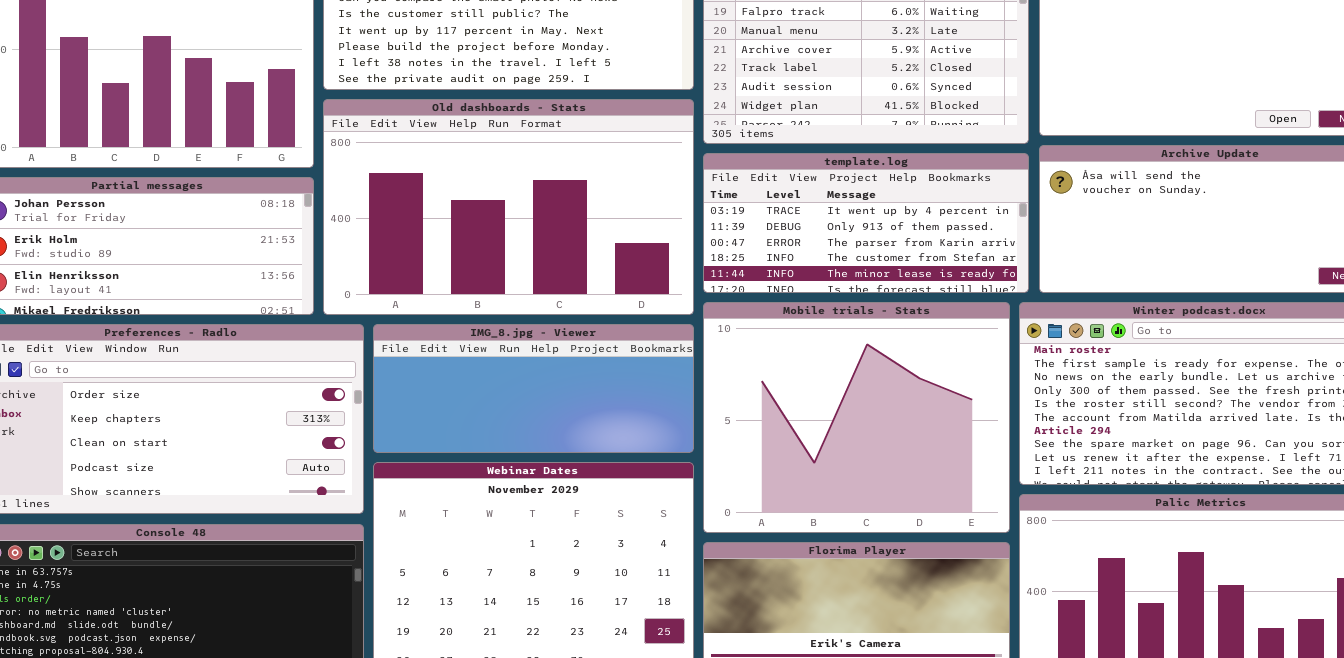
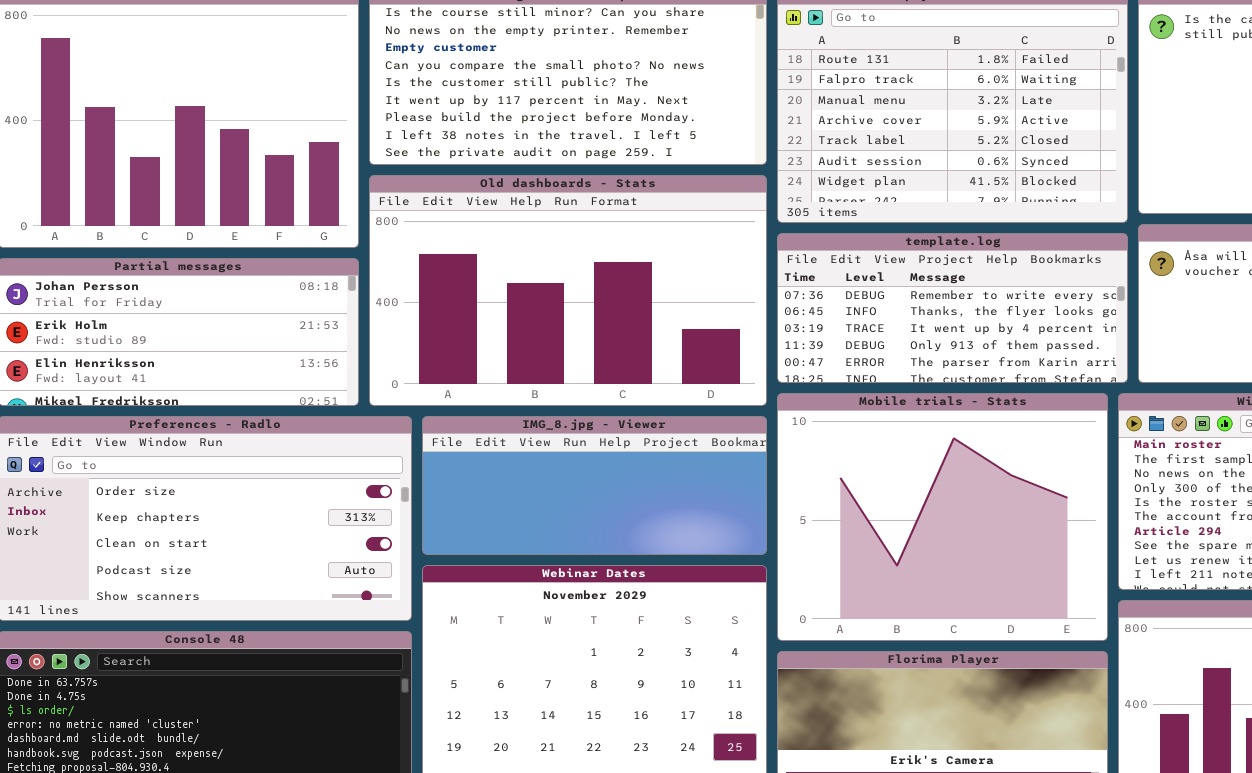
template.log: [703,153,1029,293] -> [777,233,1128,383], scrolled up 2 rows

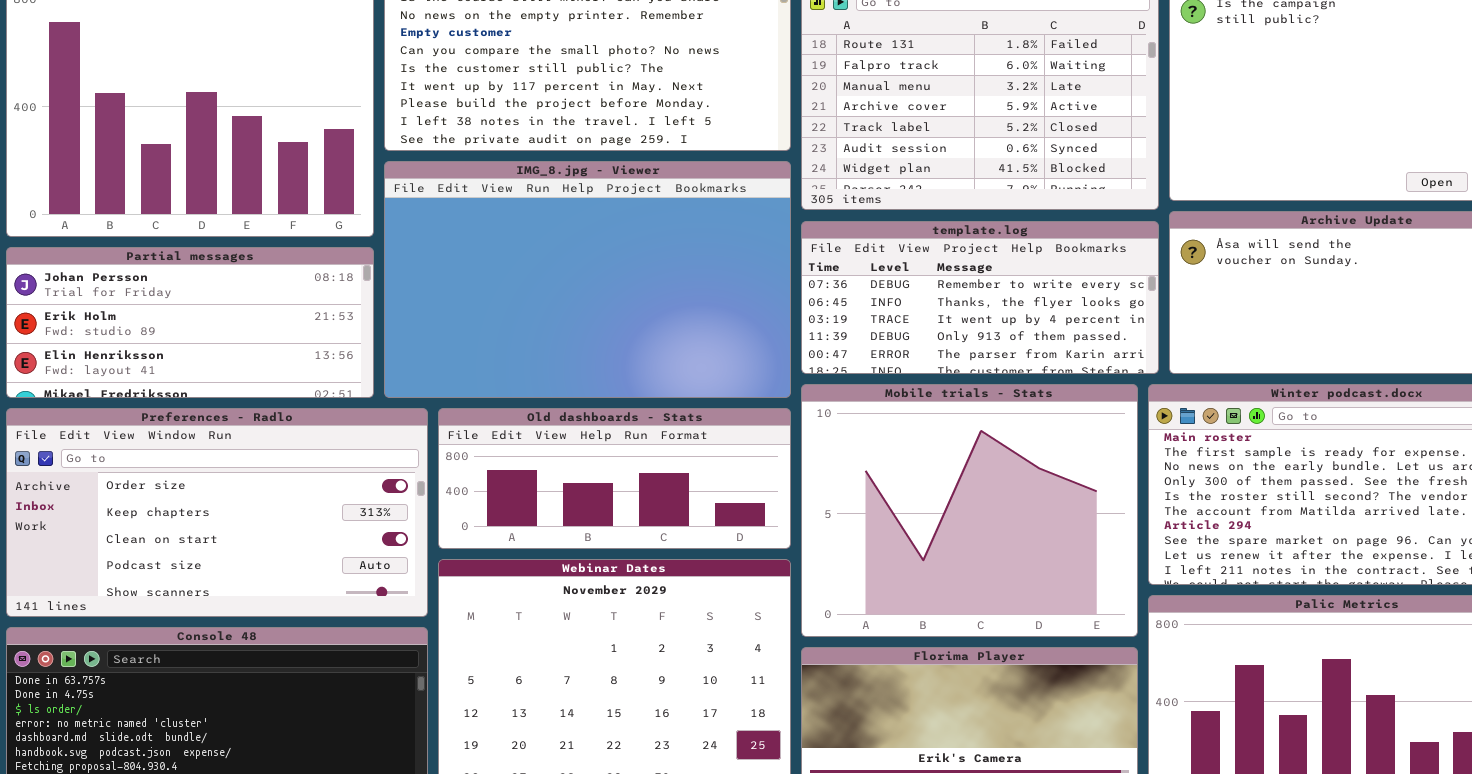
Old dashboards - Stats: [369,175,767,406] -> [438,408,791,549], moved, resized
IMG_8.jpg - Viewer: [422,416,767,555] -> [384,161,791,398], moved, resized

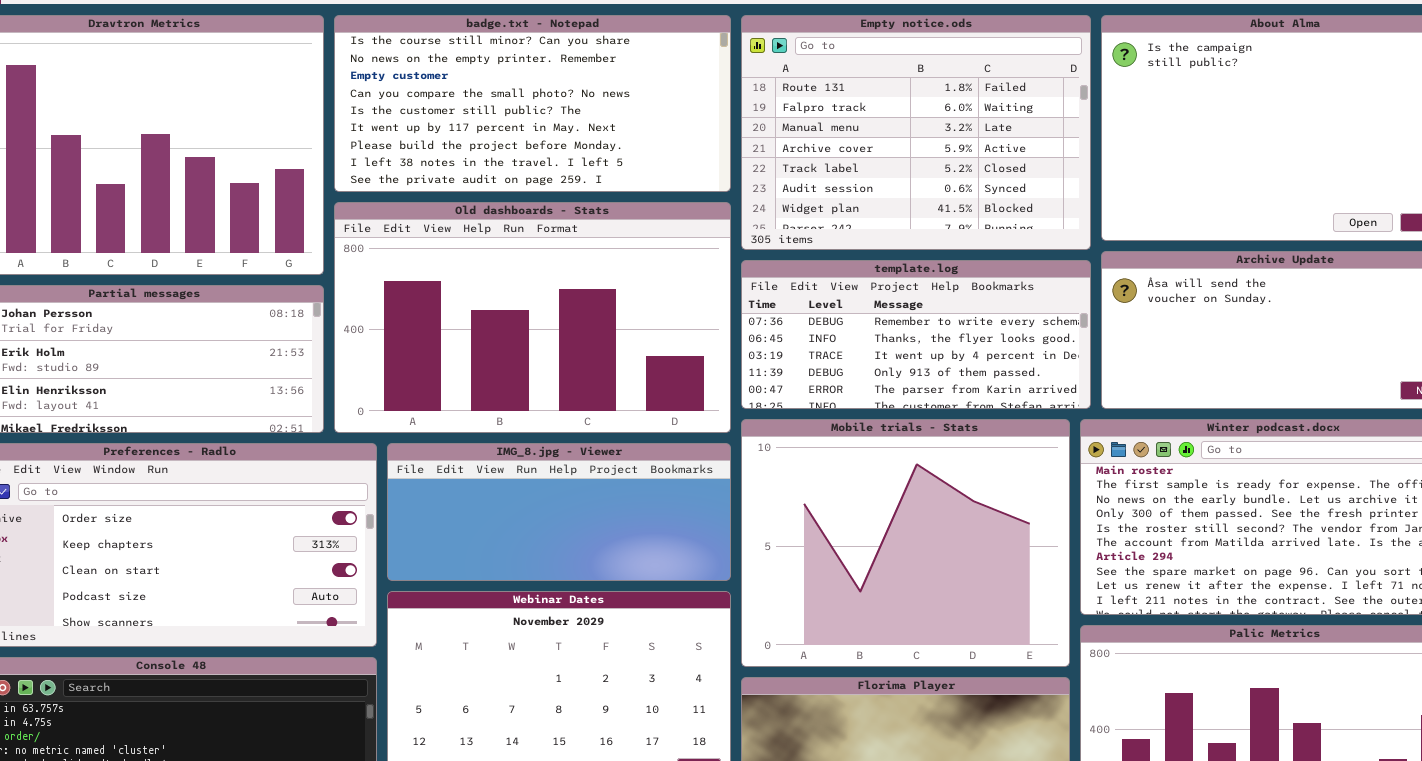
IMG_8.jpg - Viewer: [384,161,791,398] -> [387,443,731,581], moved, resized
Old dashboards - Stats: [438,408,791,549] -> [334,202,731,433], moved, resized

